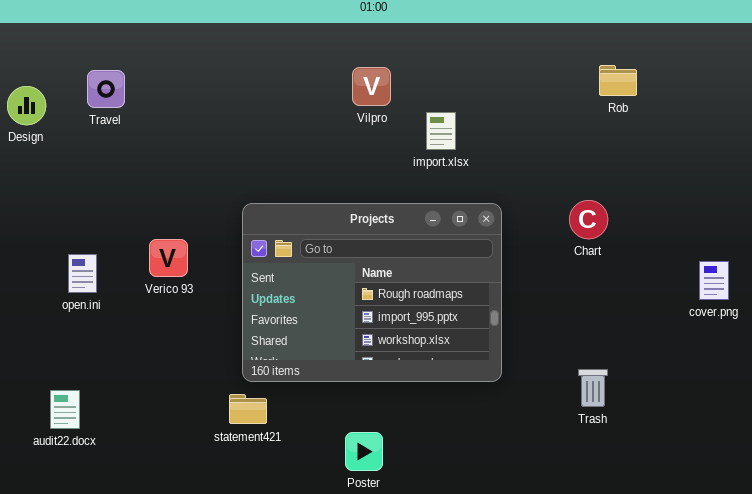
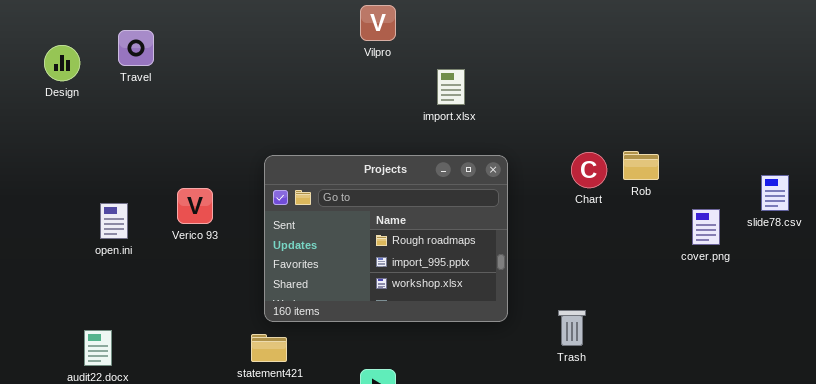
Rob: [599,65,637,96] -> [623,151,659,180], moved
Vilpro: [352,67,391,106] -> [360,5,396,41], moved
Trash: [578,369,608,407] -> [558,310,586,346], moved

